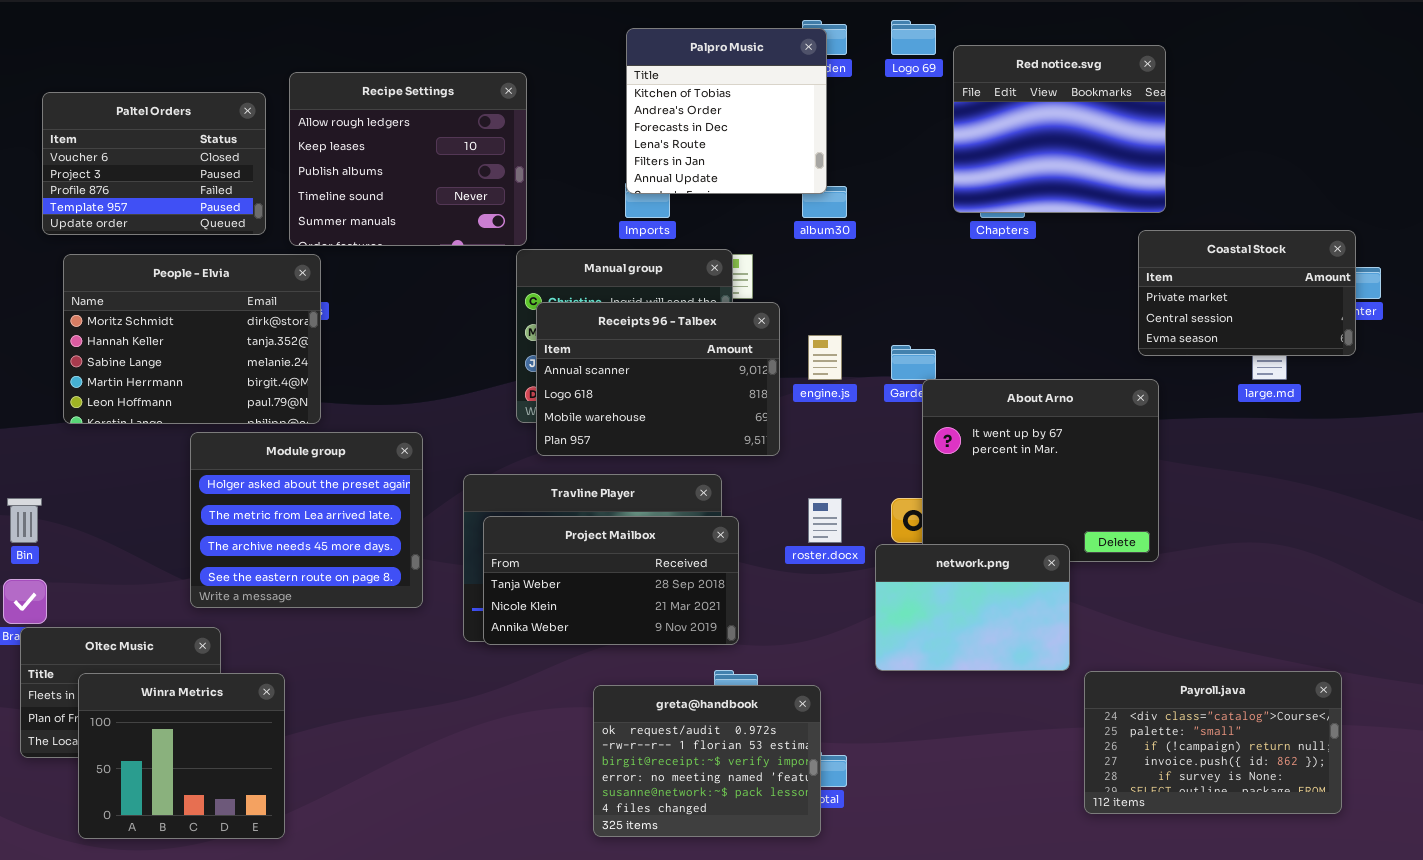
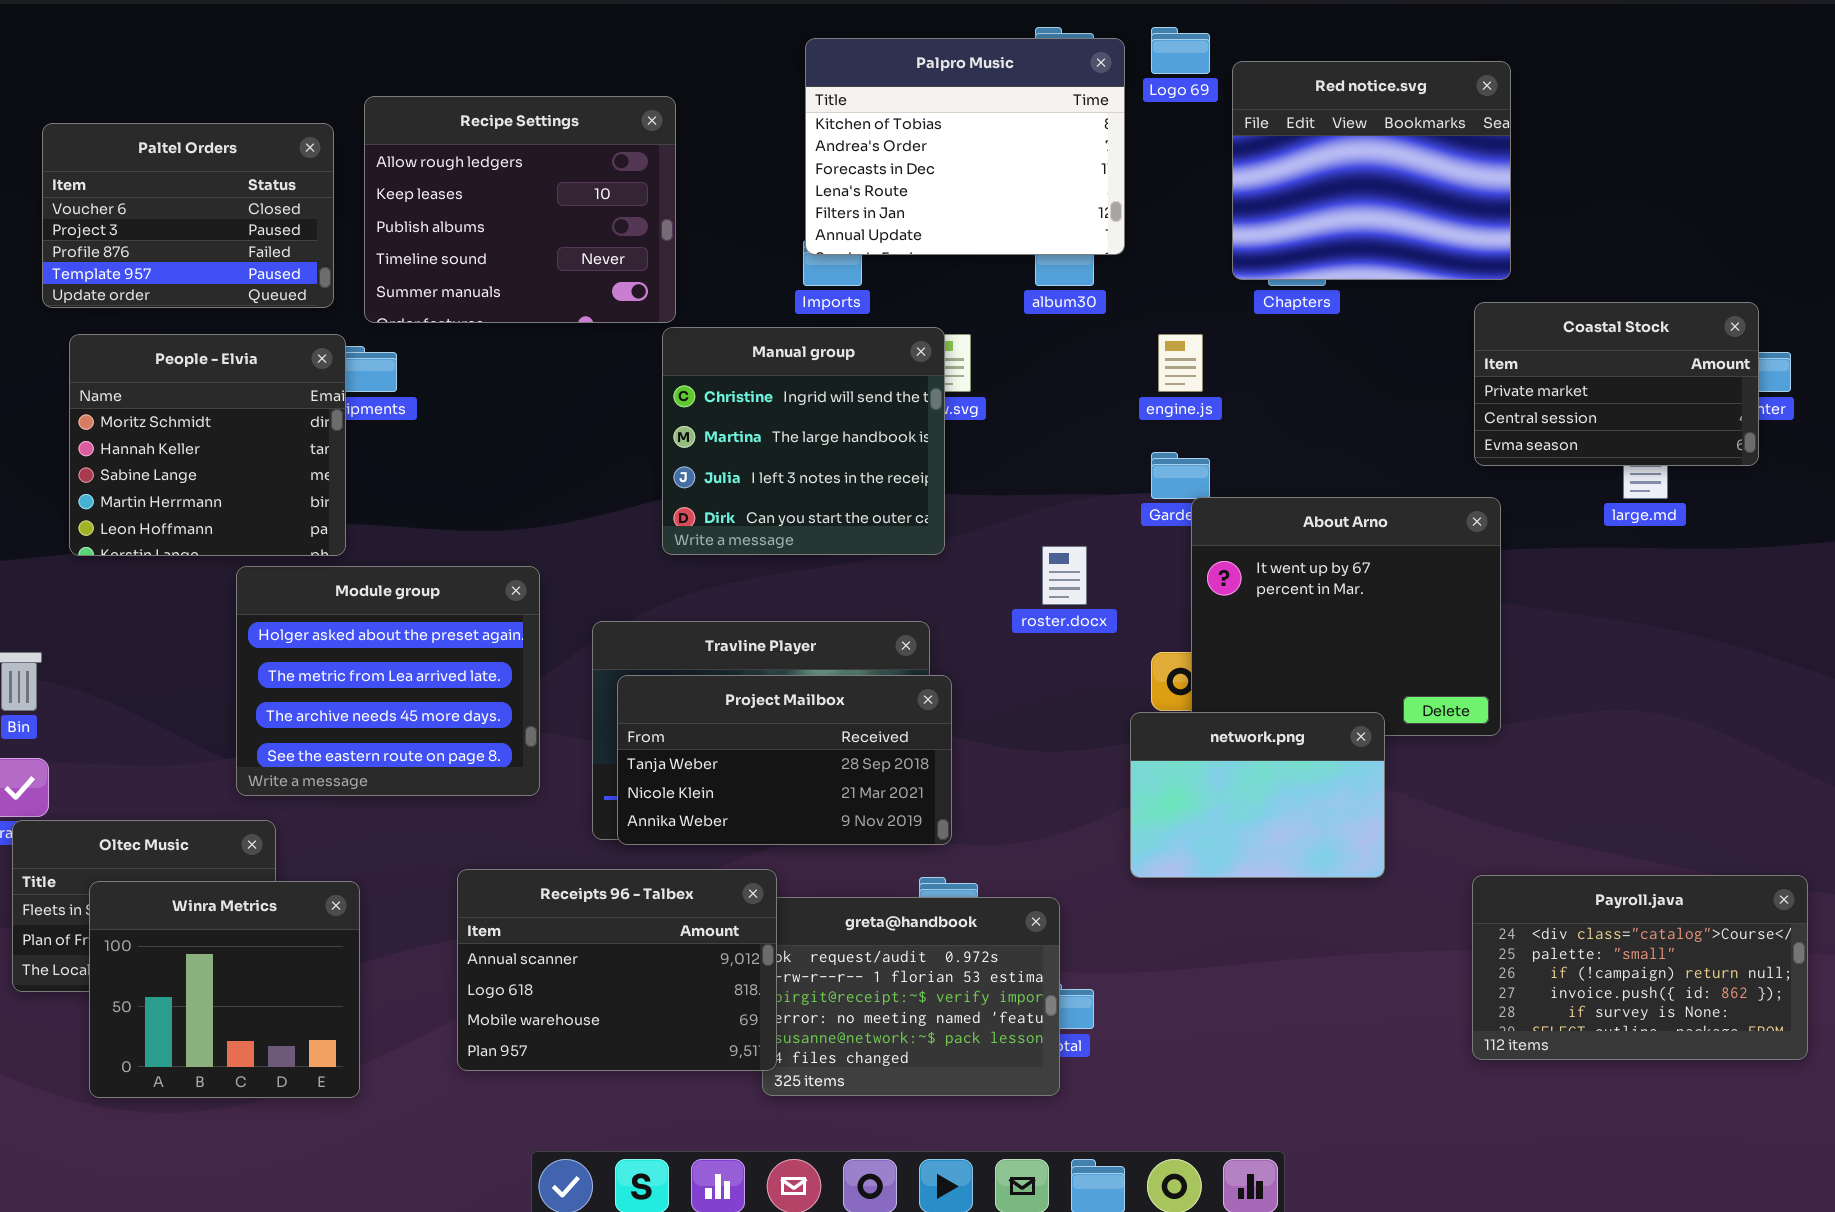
Palpro Music: [626,28,827,194] -> [805,38,1125,255], resized
People - Elvia: [63,254,321,424] -> [69,334,346,556], resized
Receipts 96 - Talbex: [536,302,780,456] -> [457,869,777,1071], moved
engine.js: [808,335,842,380] -> [1158,334,1203,392], moved
roster.docx: [808,498,842,543] -> [1042,546,1087,605], moved
Payroll.java: [1084,671,1342,814] -> [1472,875,1808,1060], moved

